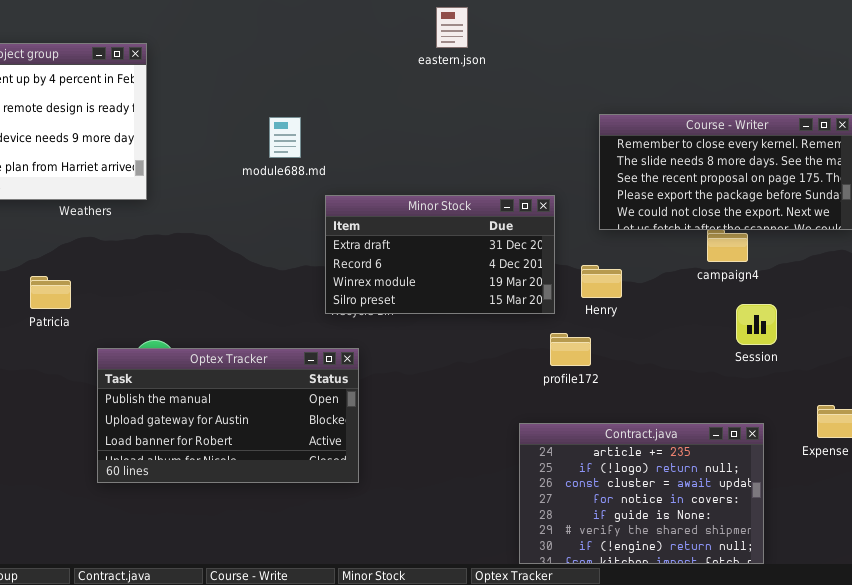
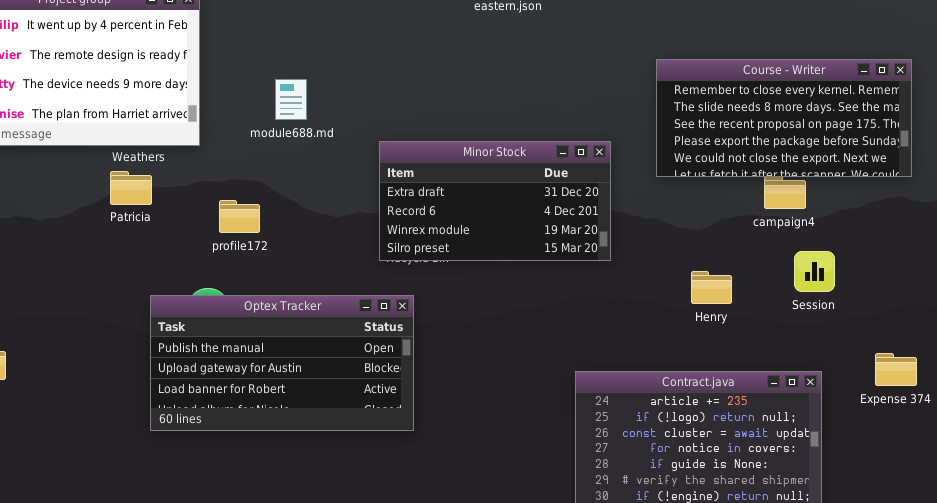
module688.md: [269,117,301,158] -> [275,79,307,120], moved
Henry: [581,265,622,298] -> [691,271,732,304], moved
Patricia: [30,276,71,309] -> [110,171,152,205], moved
profile172: [550,333,591,366] -> [219,200,260,233], moved

